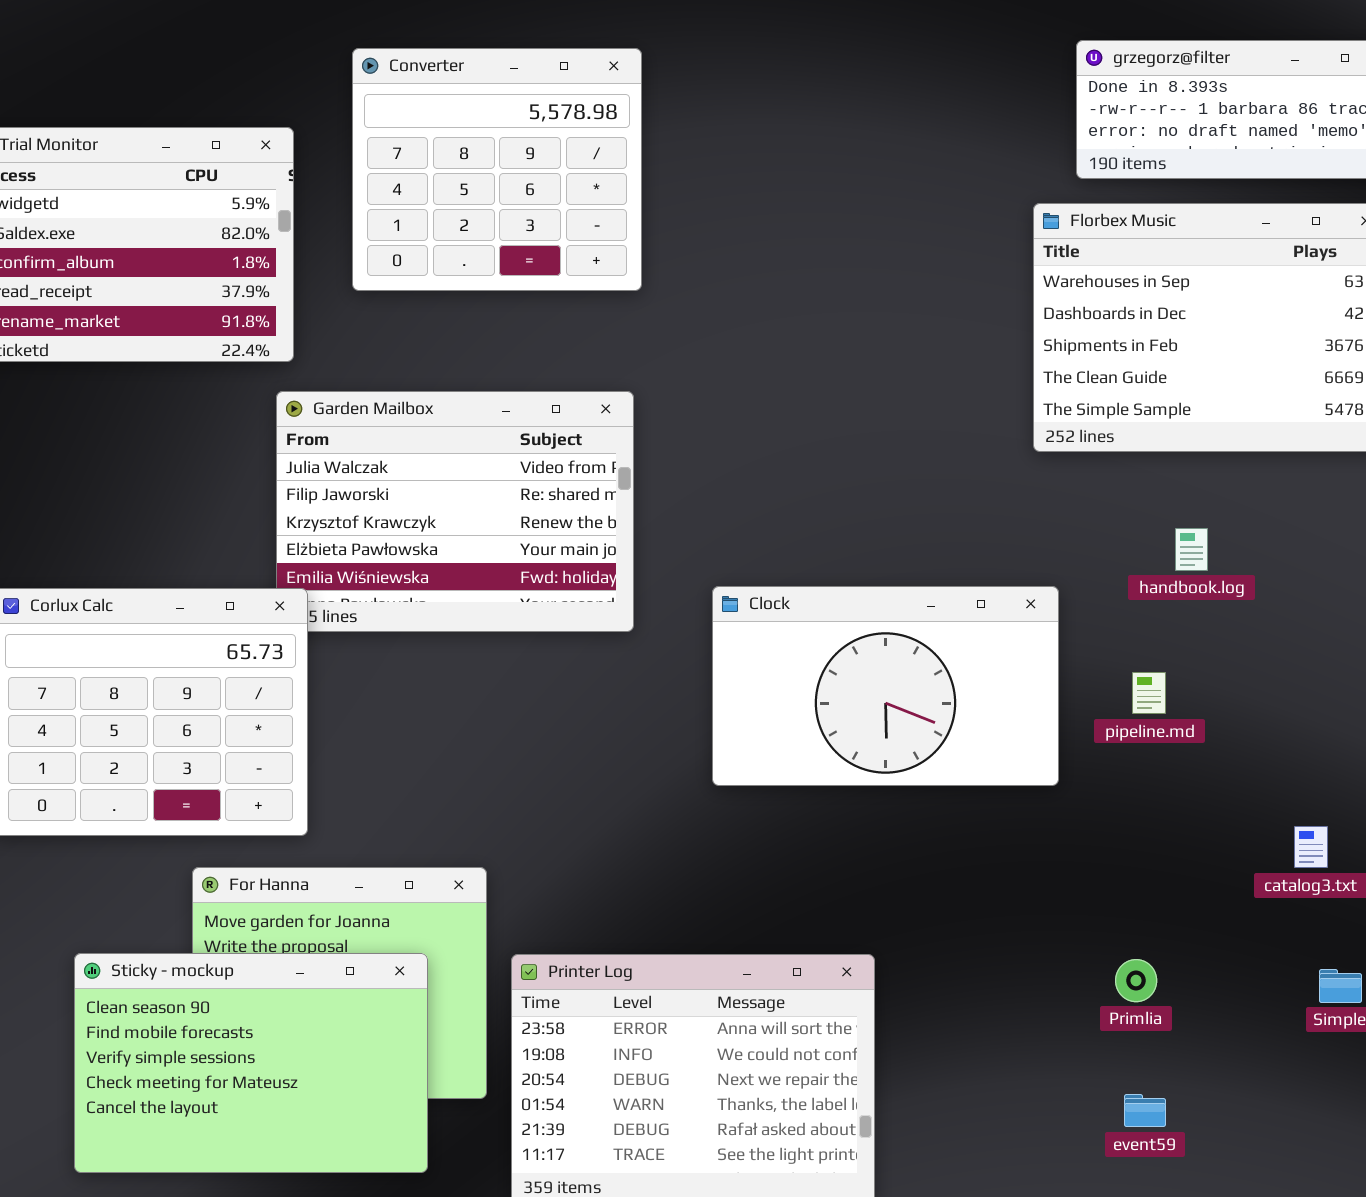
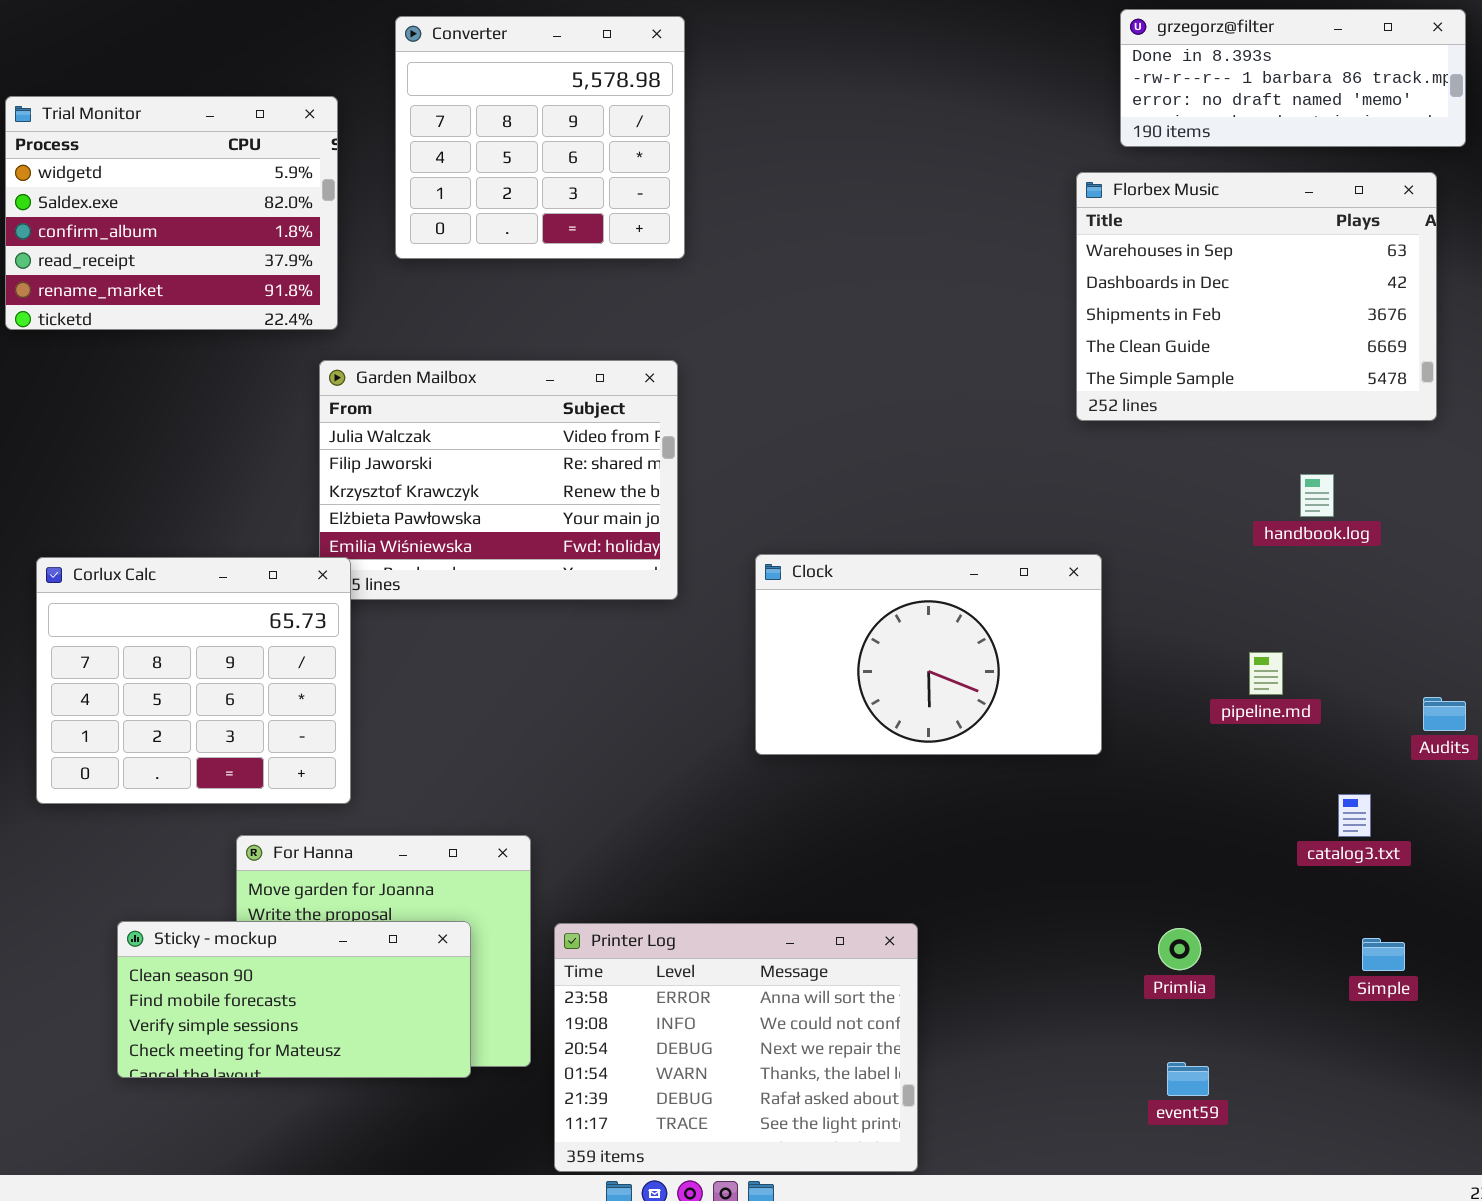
handbook.log: [1175,528,1208,571] -> [1300,474,1334,517], moved
pipeline.md: [1132,672,1166,714] -> [1249,652,1283,695], moved
Sticky - mockup: [74,953,428,1173] -> [117,921,471,1078], resized

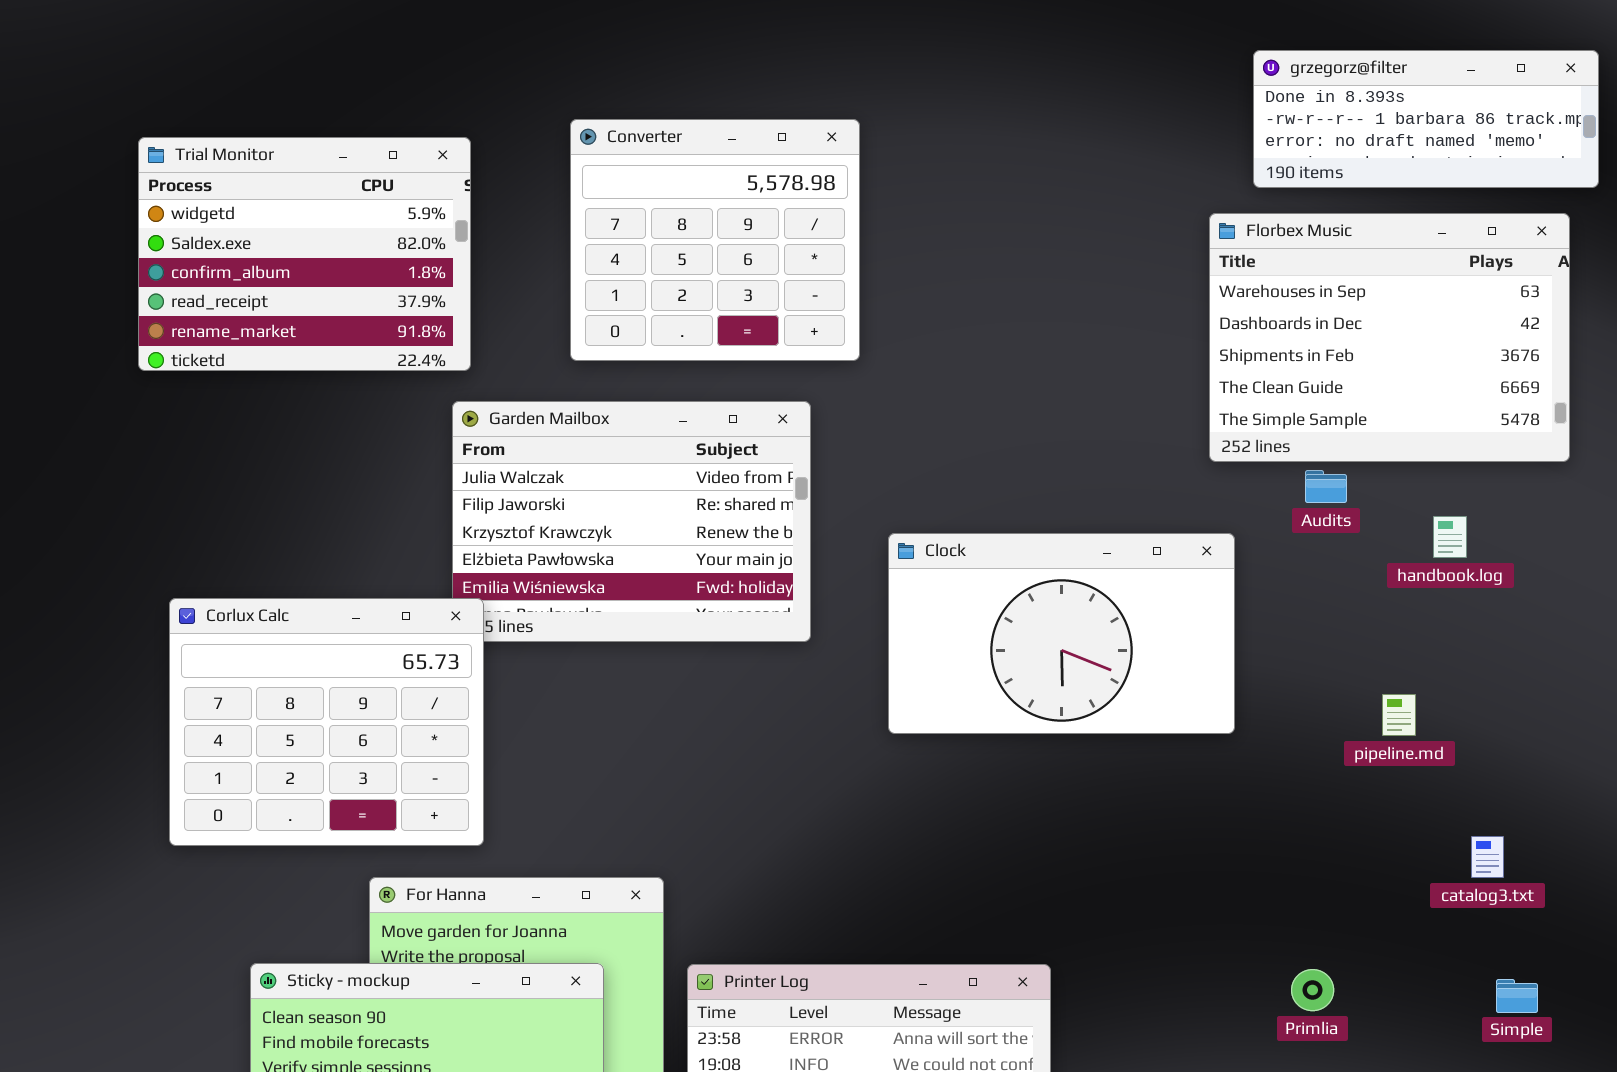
Converter: [395,16,685,259] -> [570,119,860,361], moved
Clock: [755,554,1102,755] -> [888,533,1235,734], moved
Audits: [1423,697,1466,731] -> [1305,470,1347,503], moved

